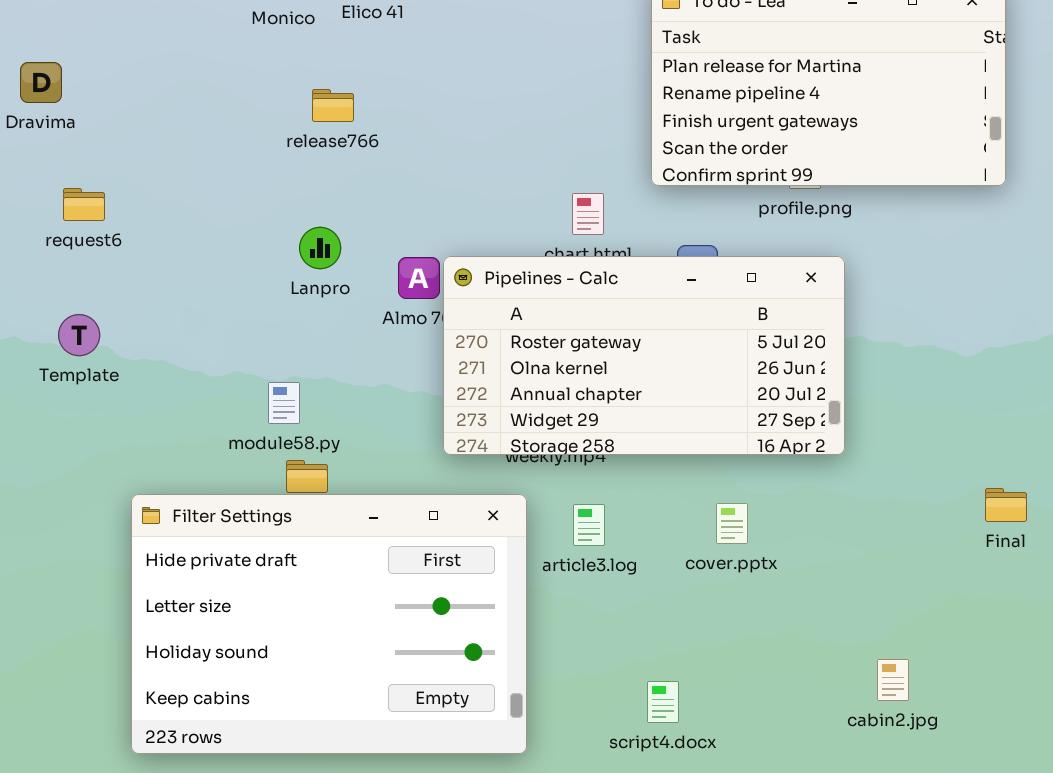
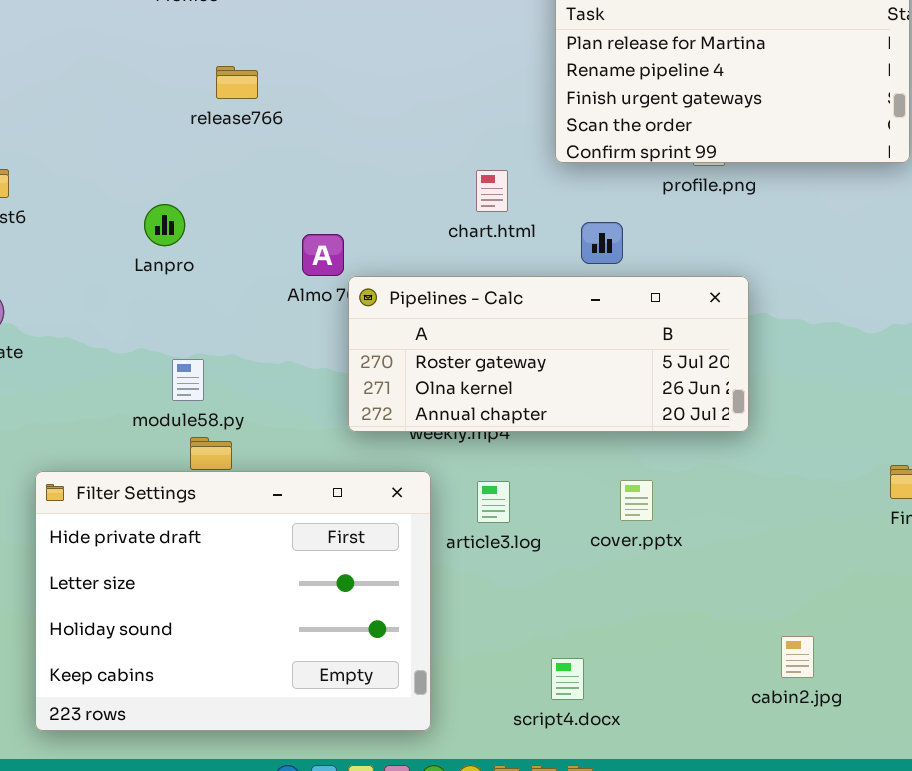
Lanpro: [299,227,341,269] -> [144,204,185,246], moved
Pipelines - Calc: [443,256,845,455] -> [348,276,749,432], resized

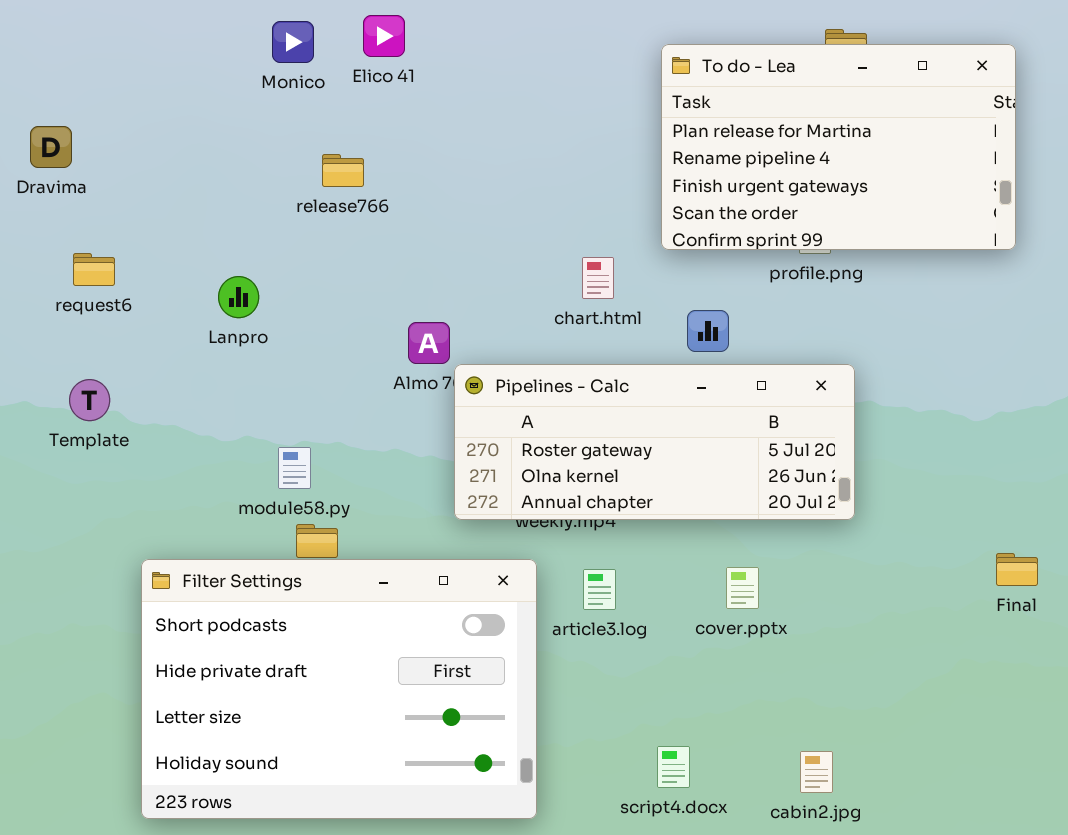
Lanpro: [144,204,185,246] -> [218,276,259,318], moved
Filter Settings: [35,471,431,731] -> [141,559,537,819], scrolled up 1 row
cabin2.jpg: [781,636,814,678] -> [800,751,833,793], moved

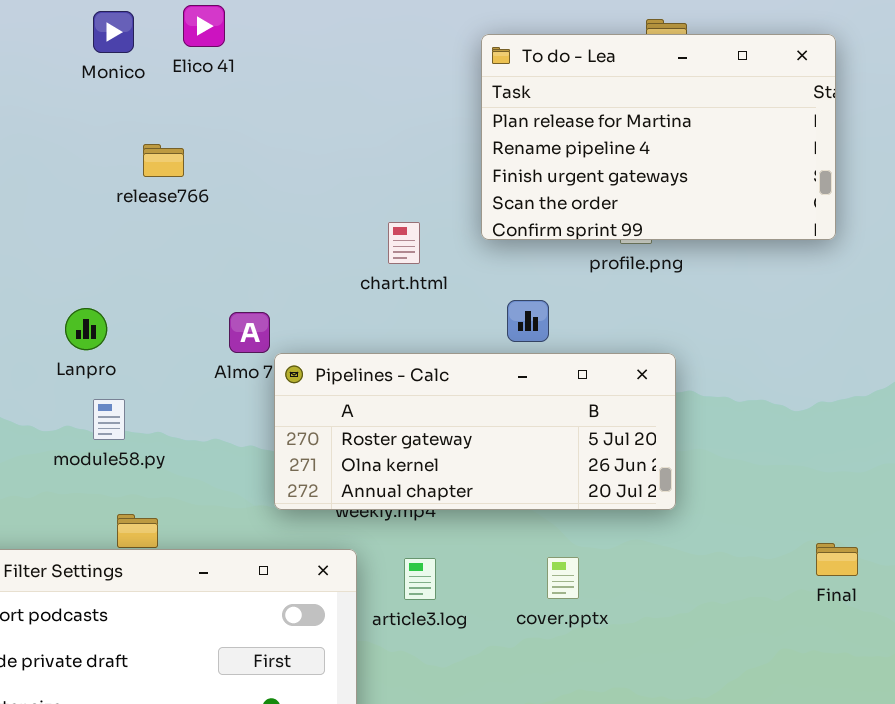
chart.html: [582,257,614,299] -> [388,222,420,264], moved
Lanpro: [218,276,259,318] -> [65,308,107,350], moved
module58.py: [278,447,311,489] -> [93,399,125,440], moved

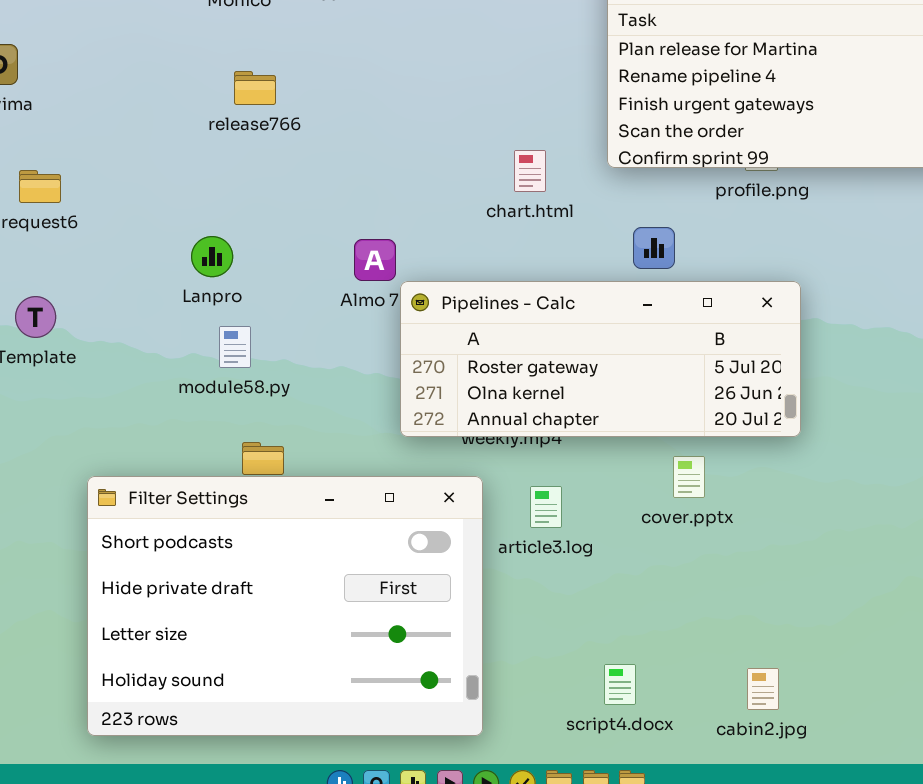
release766: [143,144,184,177] -> [234,71,276,105], moved
cover.pptx: [547,557,579,599] -> [673,456,705,498], moved

